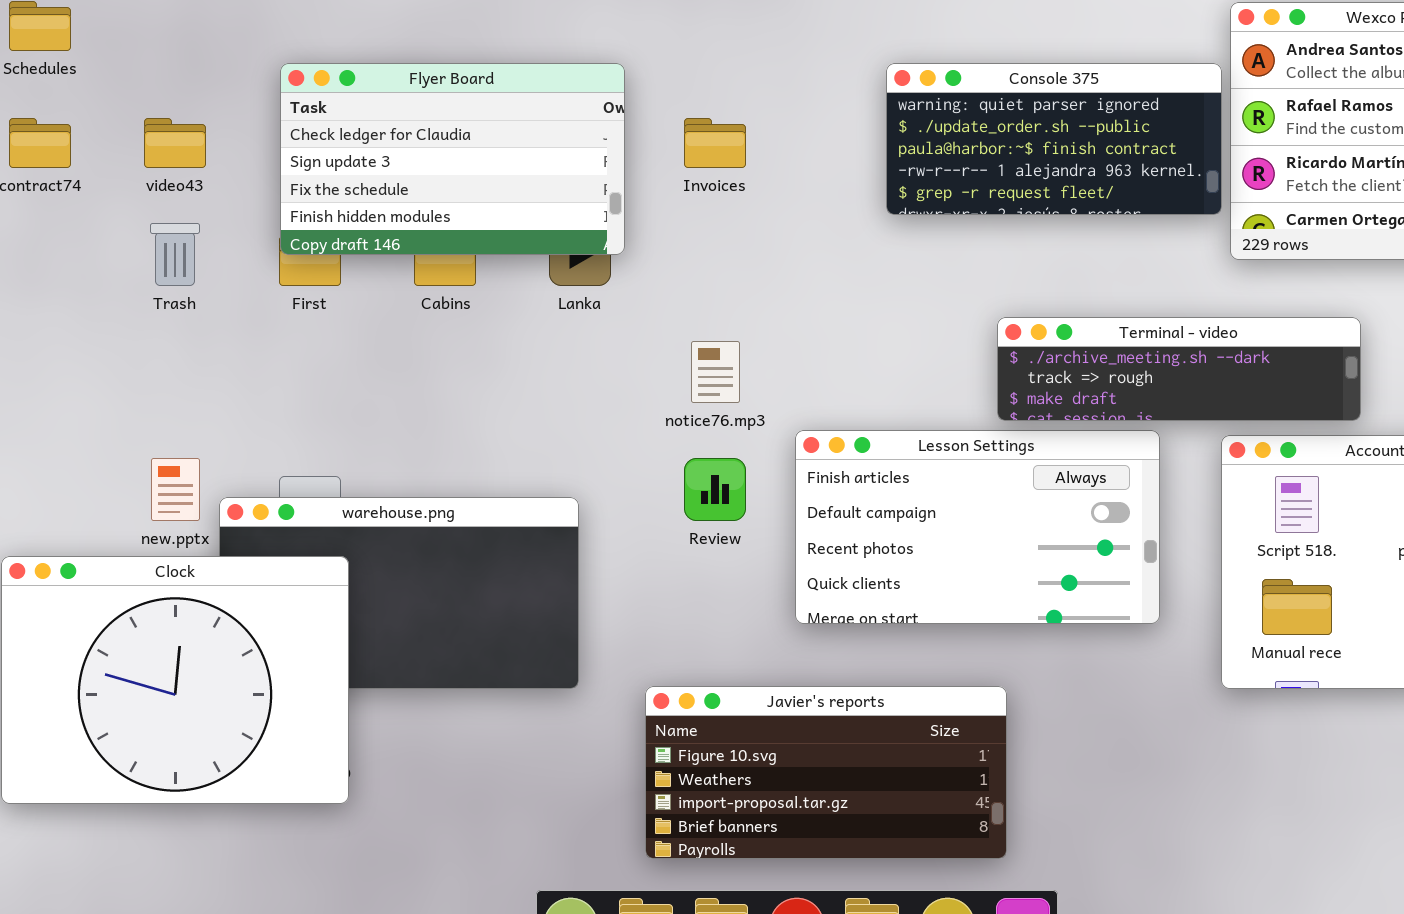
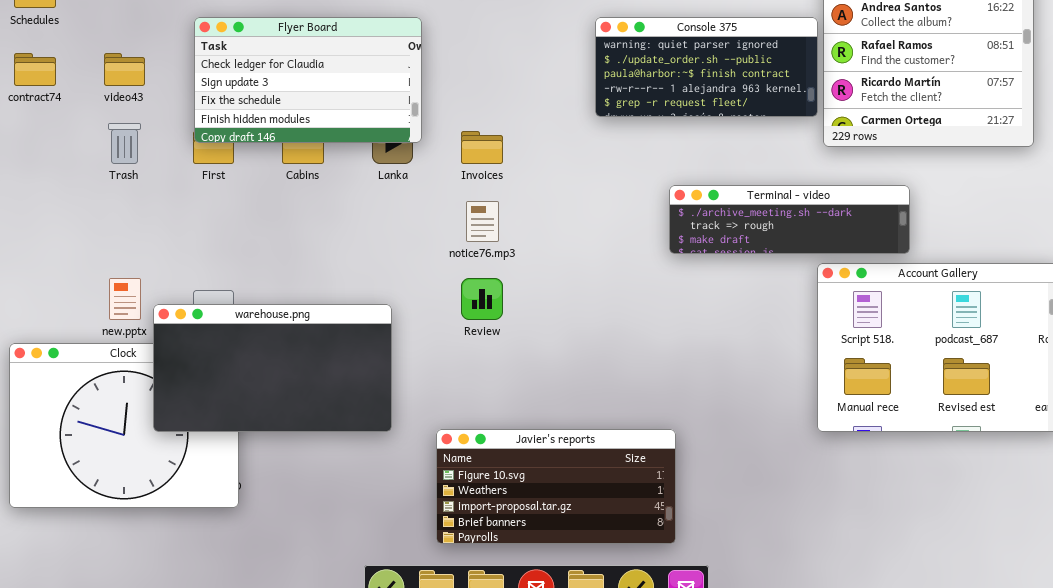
Invoices: [684,118,746,168] -> [461,131,503,164], moved
Lesson Settings: [795,430,1160,624] -> none, closed
warehouse.png: [219,497,579,689] -> [153,304,392,432], raised

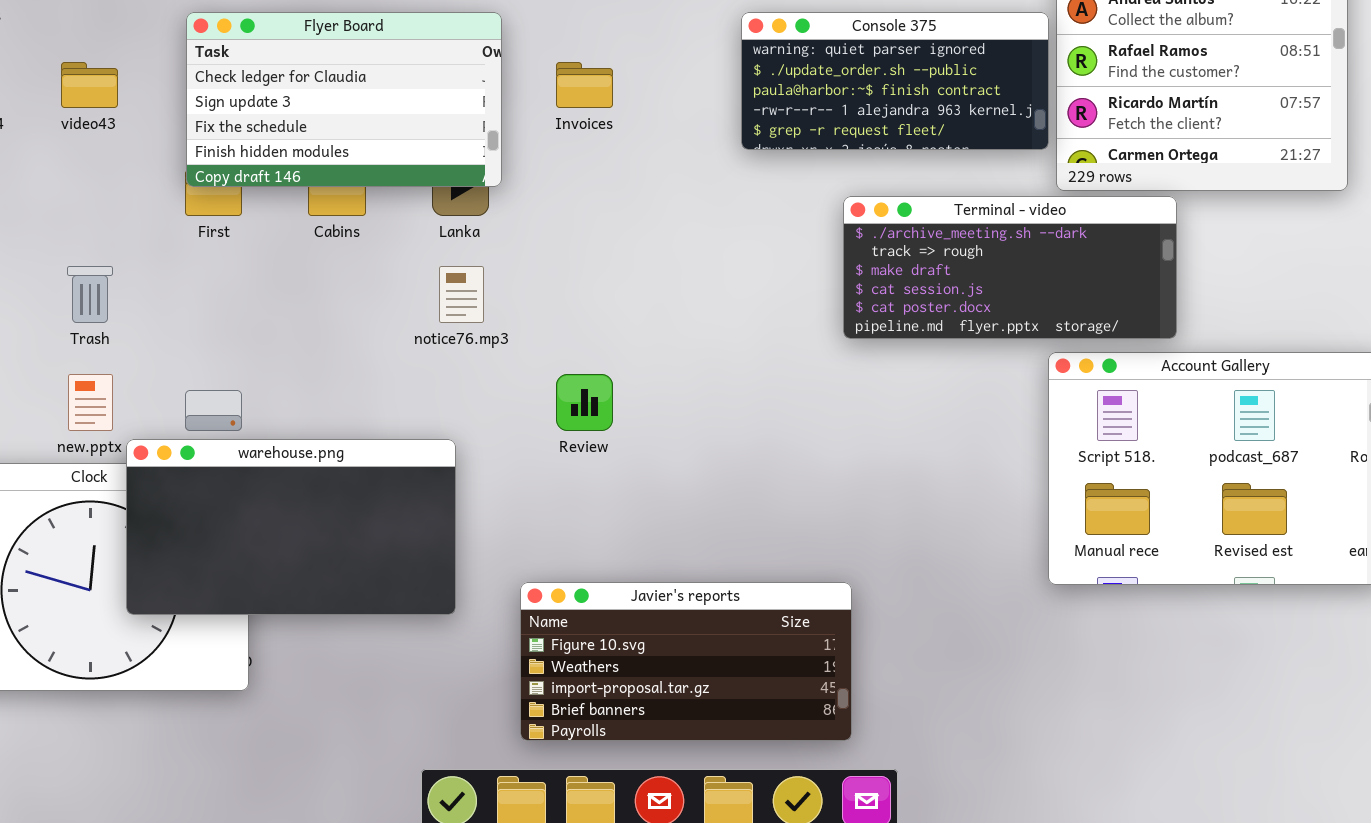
Trash: [108,123,141,164] -> [67,266,113,323], moved
Invoices: [461,131,503,164] -> [556,62,613,108], moved
Terminal - video: [669,185,910,254] -> [843,196,1177,339], resized
notice76.mp3: [466,201,499,242] -> [439,266,484,323], moved
warehouse.png: [153,304,392,432] -> [126,439,456,615], moved

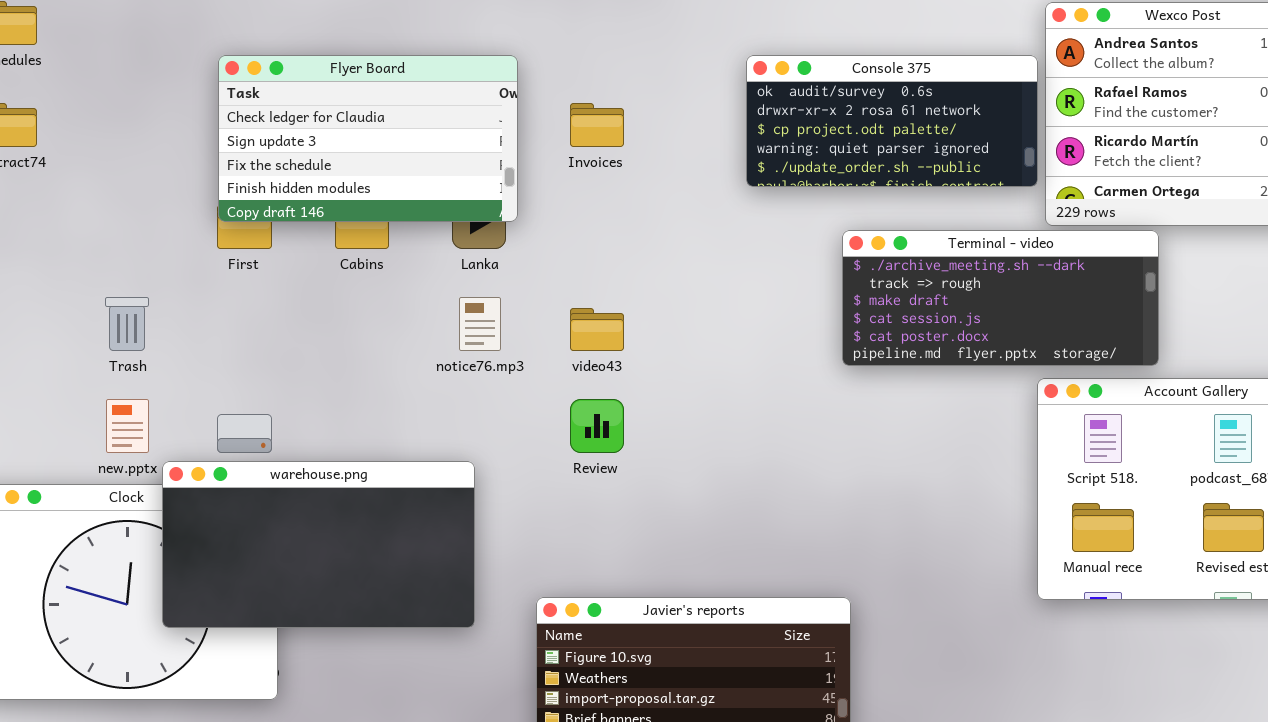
Console 375: [741,12,1049,150] -> [746,55,1038,187], scrolled up 3 rows
video43: [61,62,118,108] -> [570,308,624,351], moved

